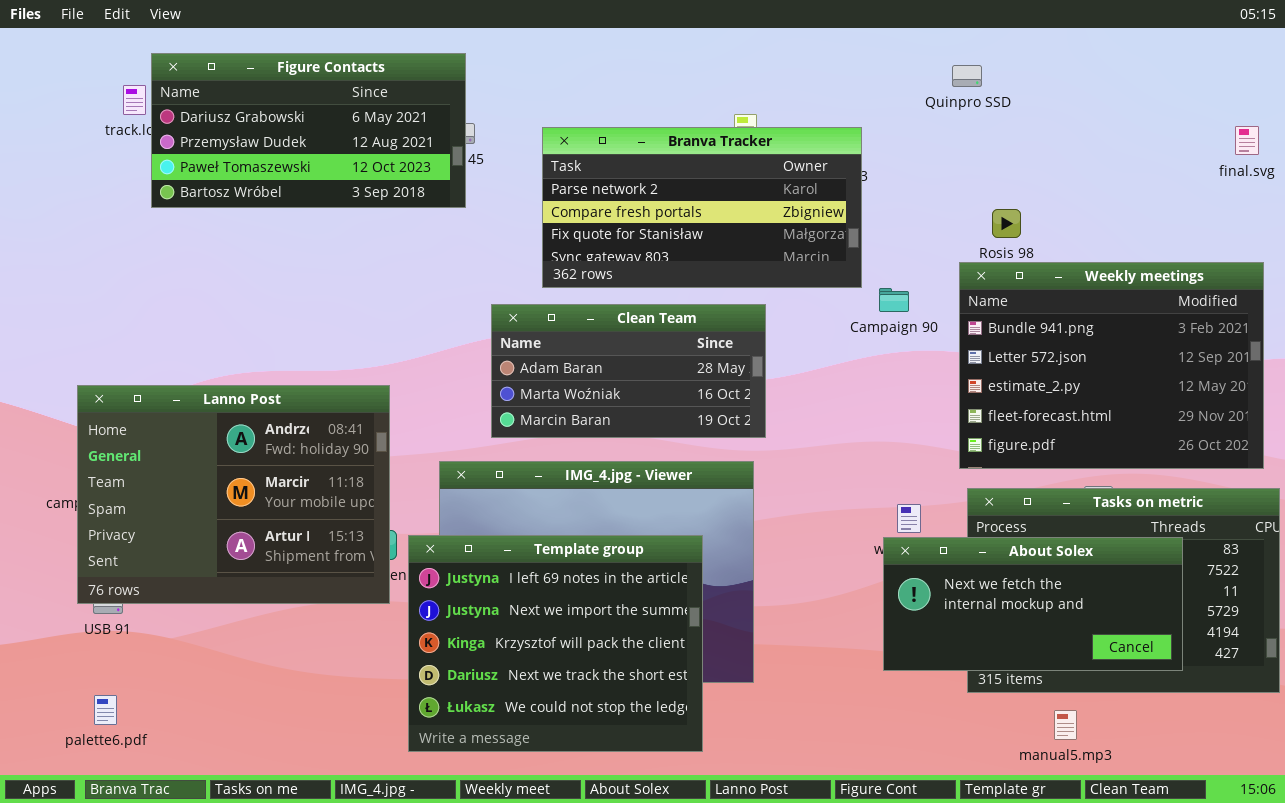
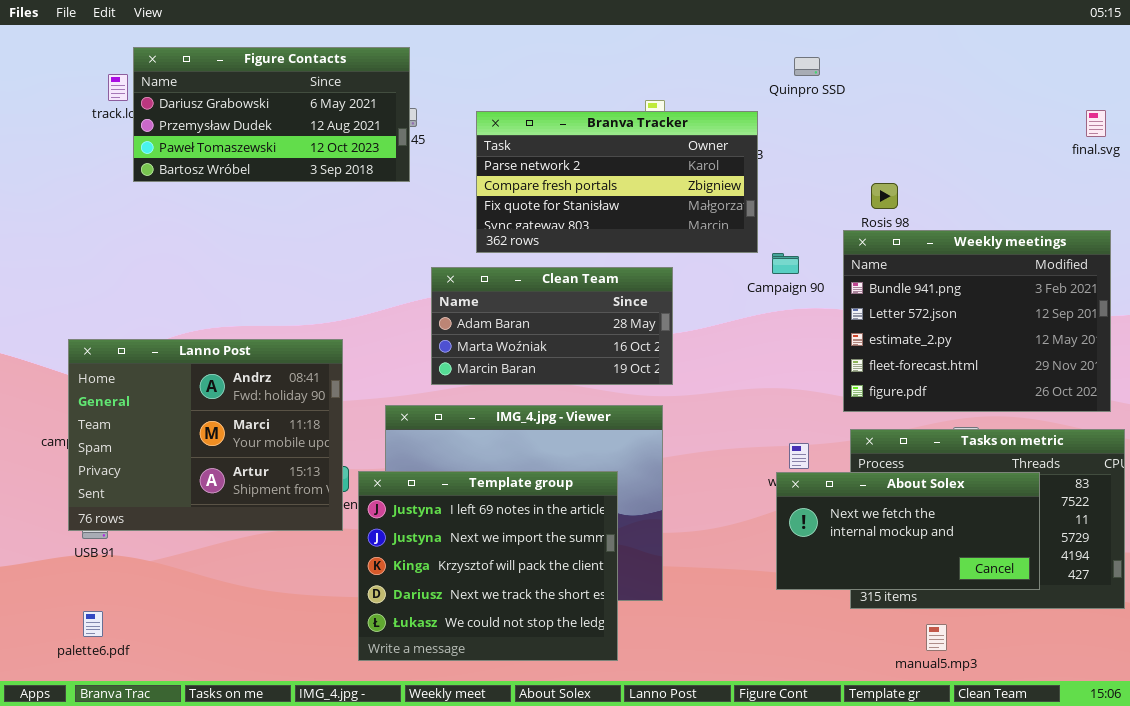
Quinpro SSD: [952,65,982,87] -> [794,57,820,76], moved

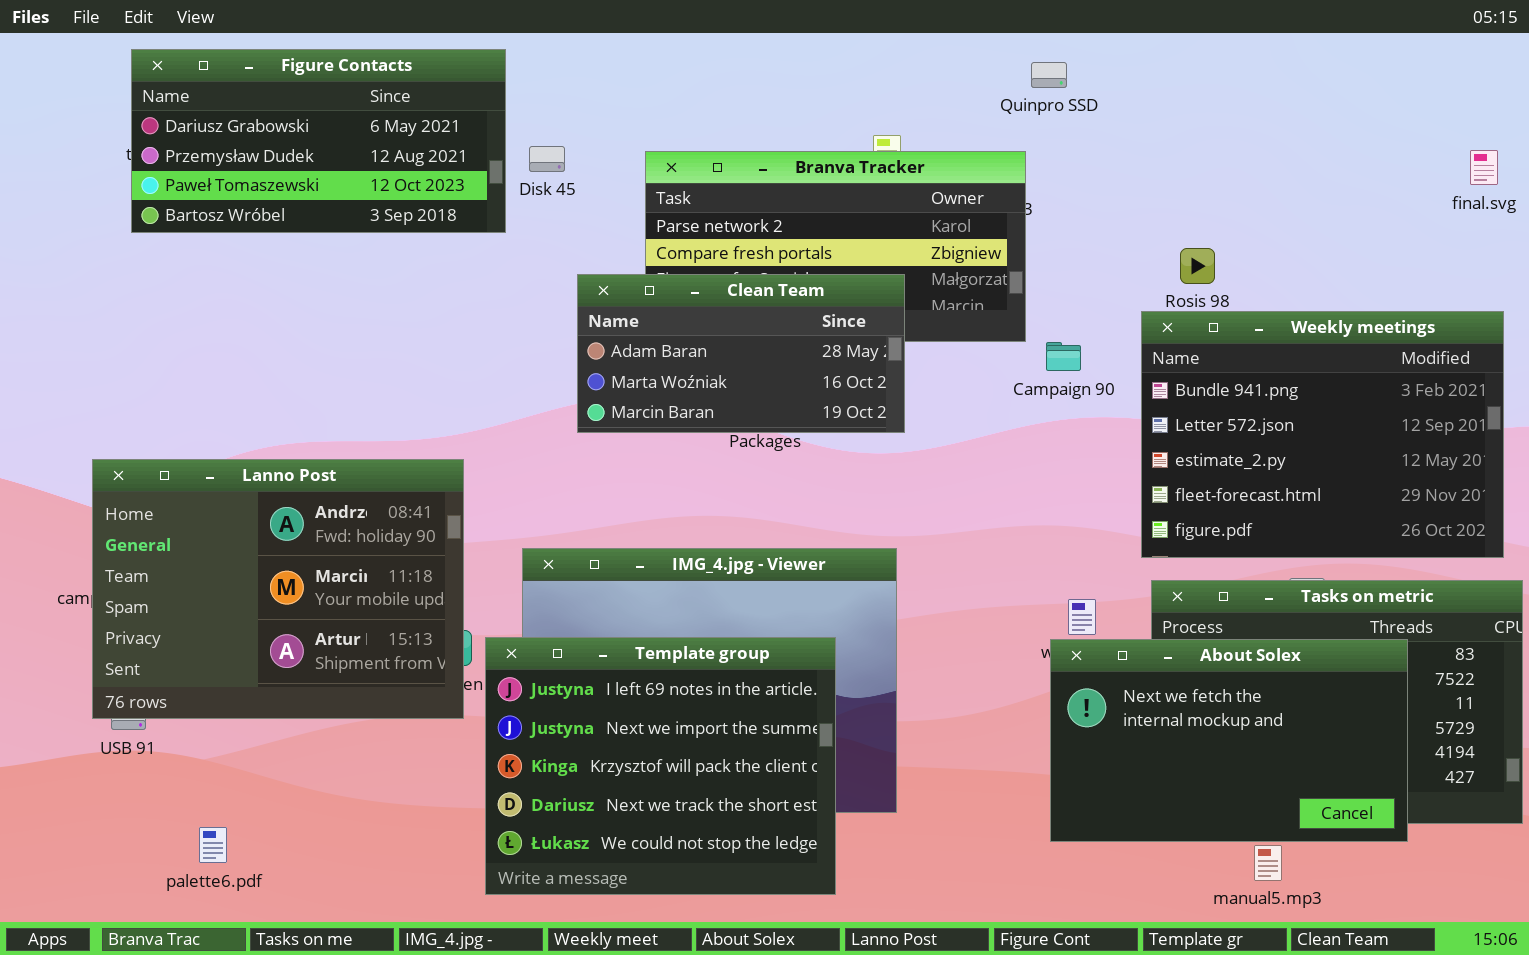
Figure Contacts: [133,47,410,182] -> [131,49,506,233], moved
Quinpro SSD: [794,57,820,76] -> [1031,62,1067,88], moved
Clean Team: [431,267,673,385] -> [577,274,905,433], moved
About Solex: [776,472,1040,590] -> [1050,639,1408,842], resized
palette6.pdf: [83,611,103,637] -> [199,827,227,863], moved

